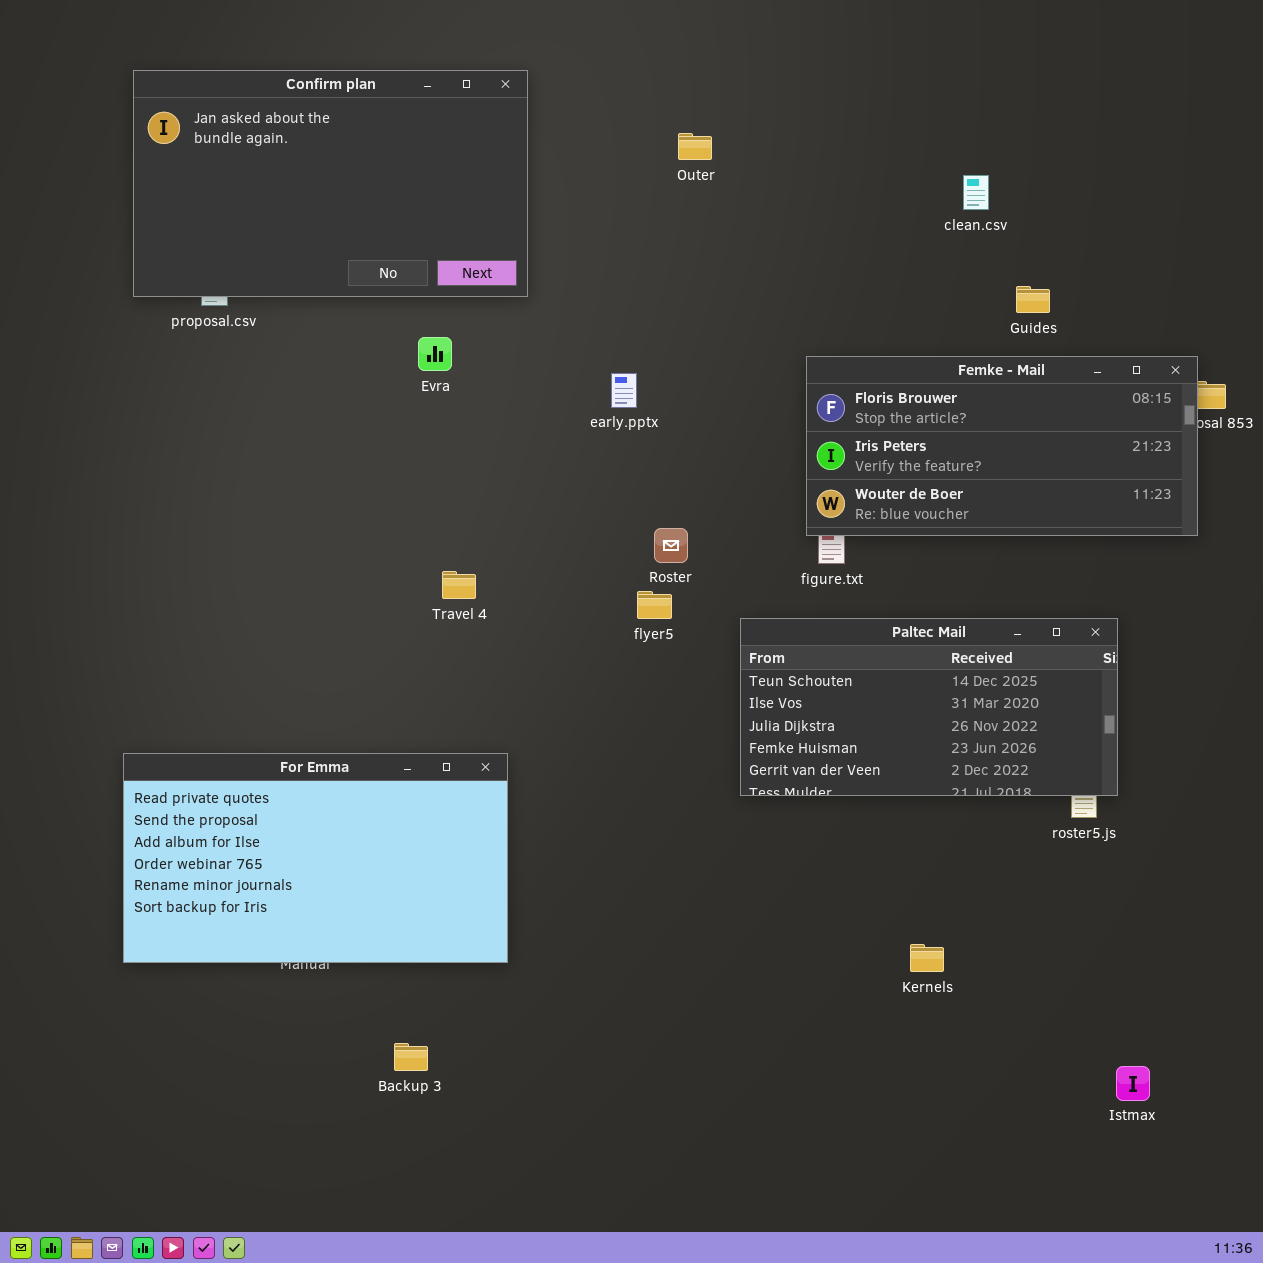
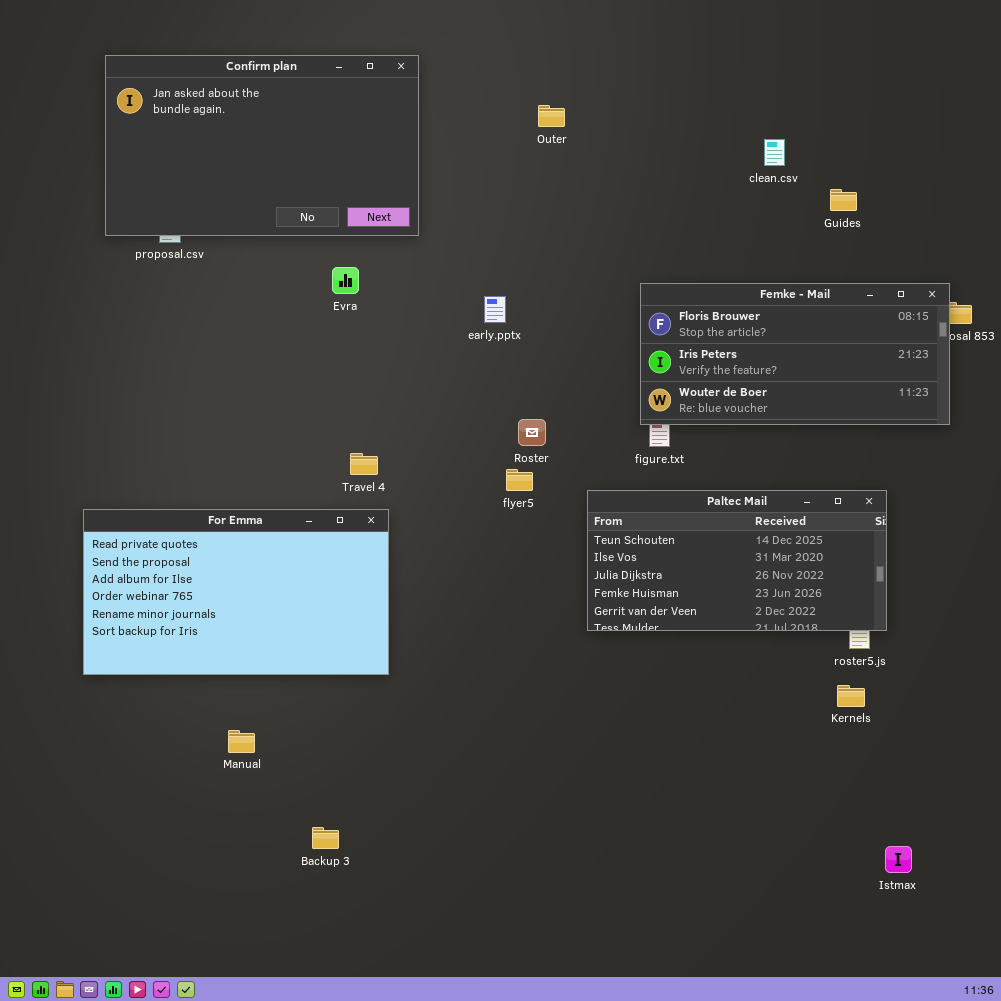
Guides: [1016,286,1050,313] -> [830,189,857,211], moved
For Emma: [123,753,508,963] -> [83,509,389,675], moved
Kernels: [910,944,944,972] -> [837,685,865,707], moved

